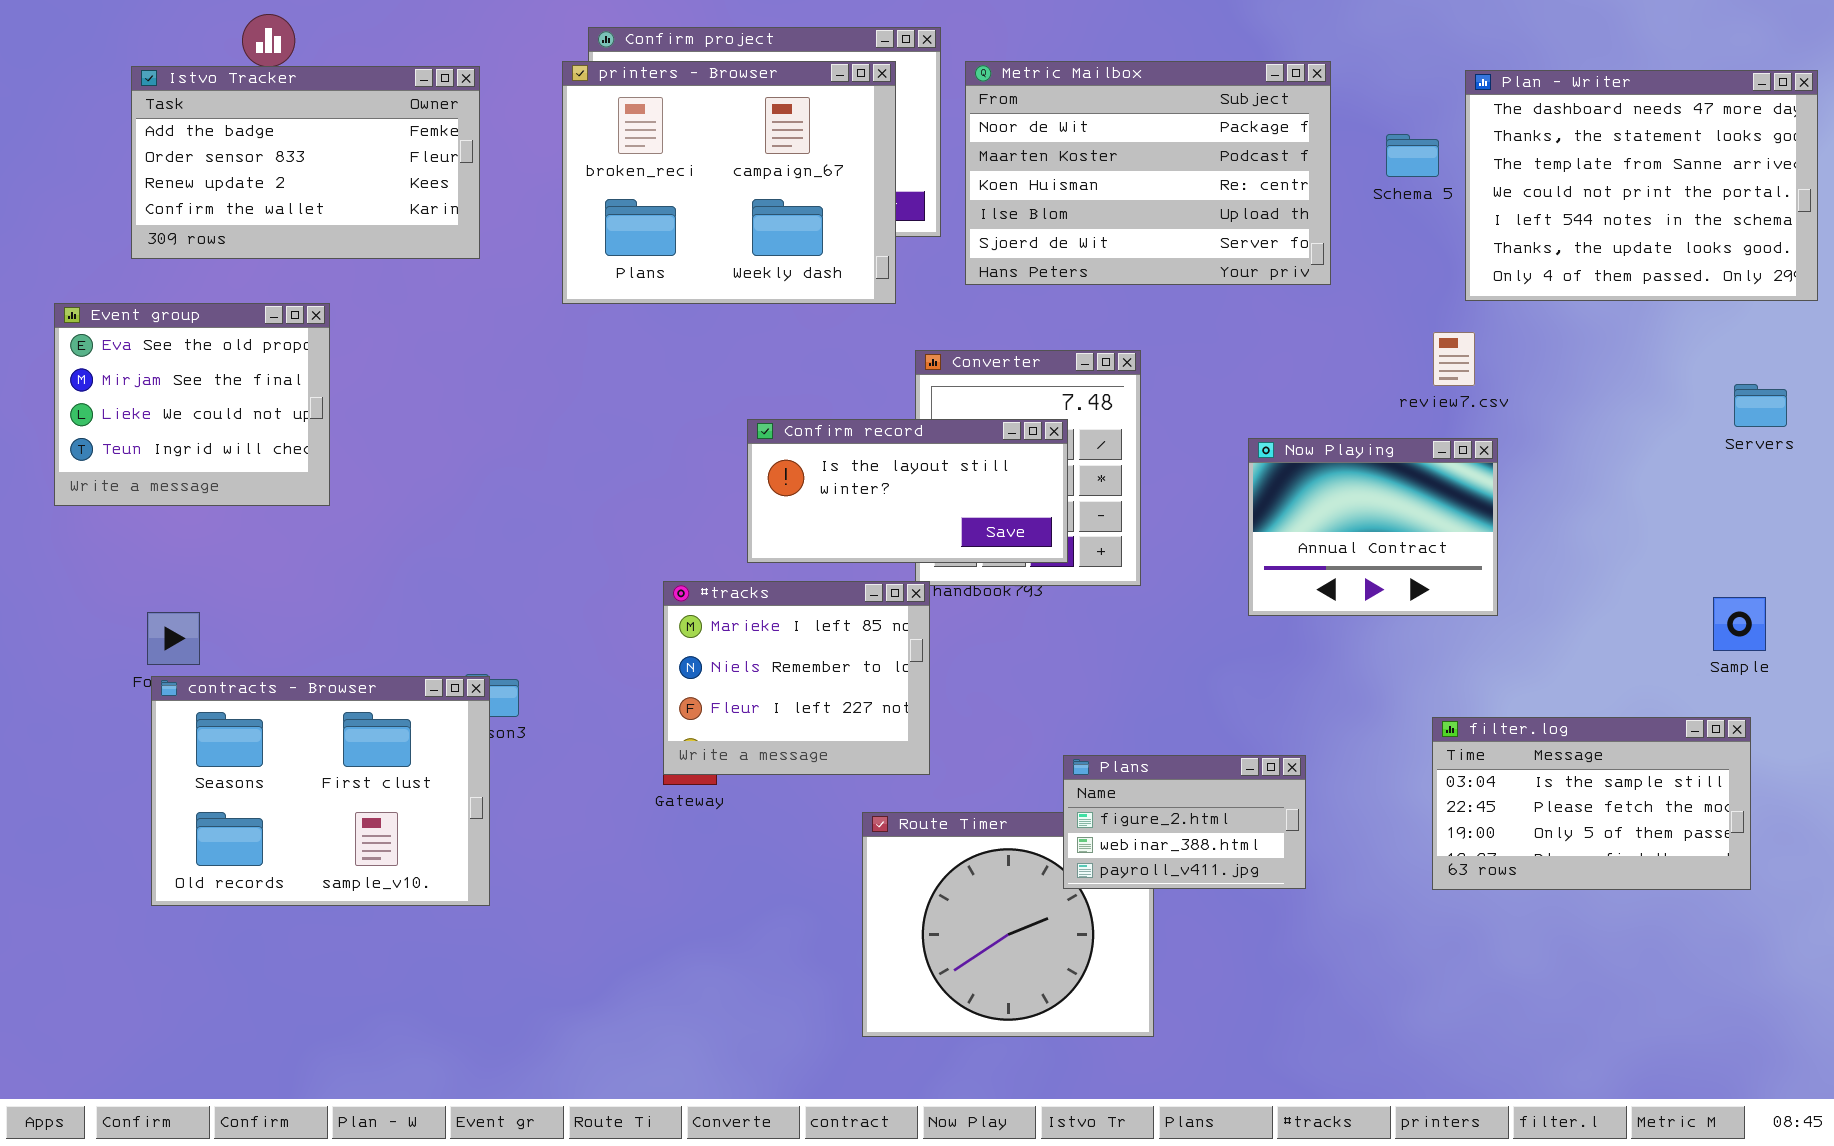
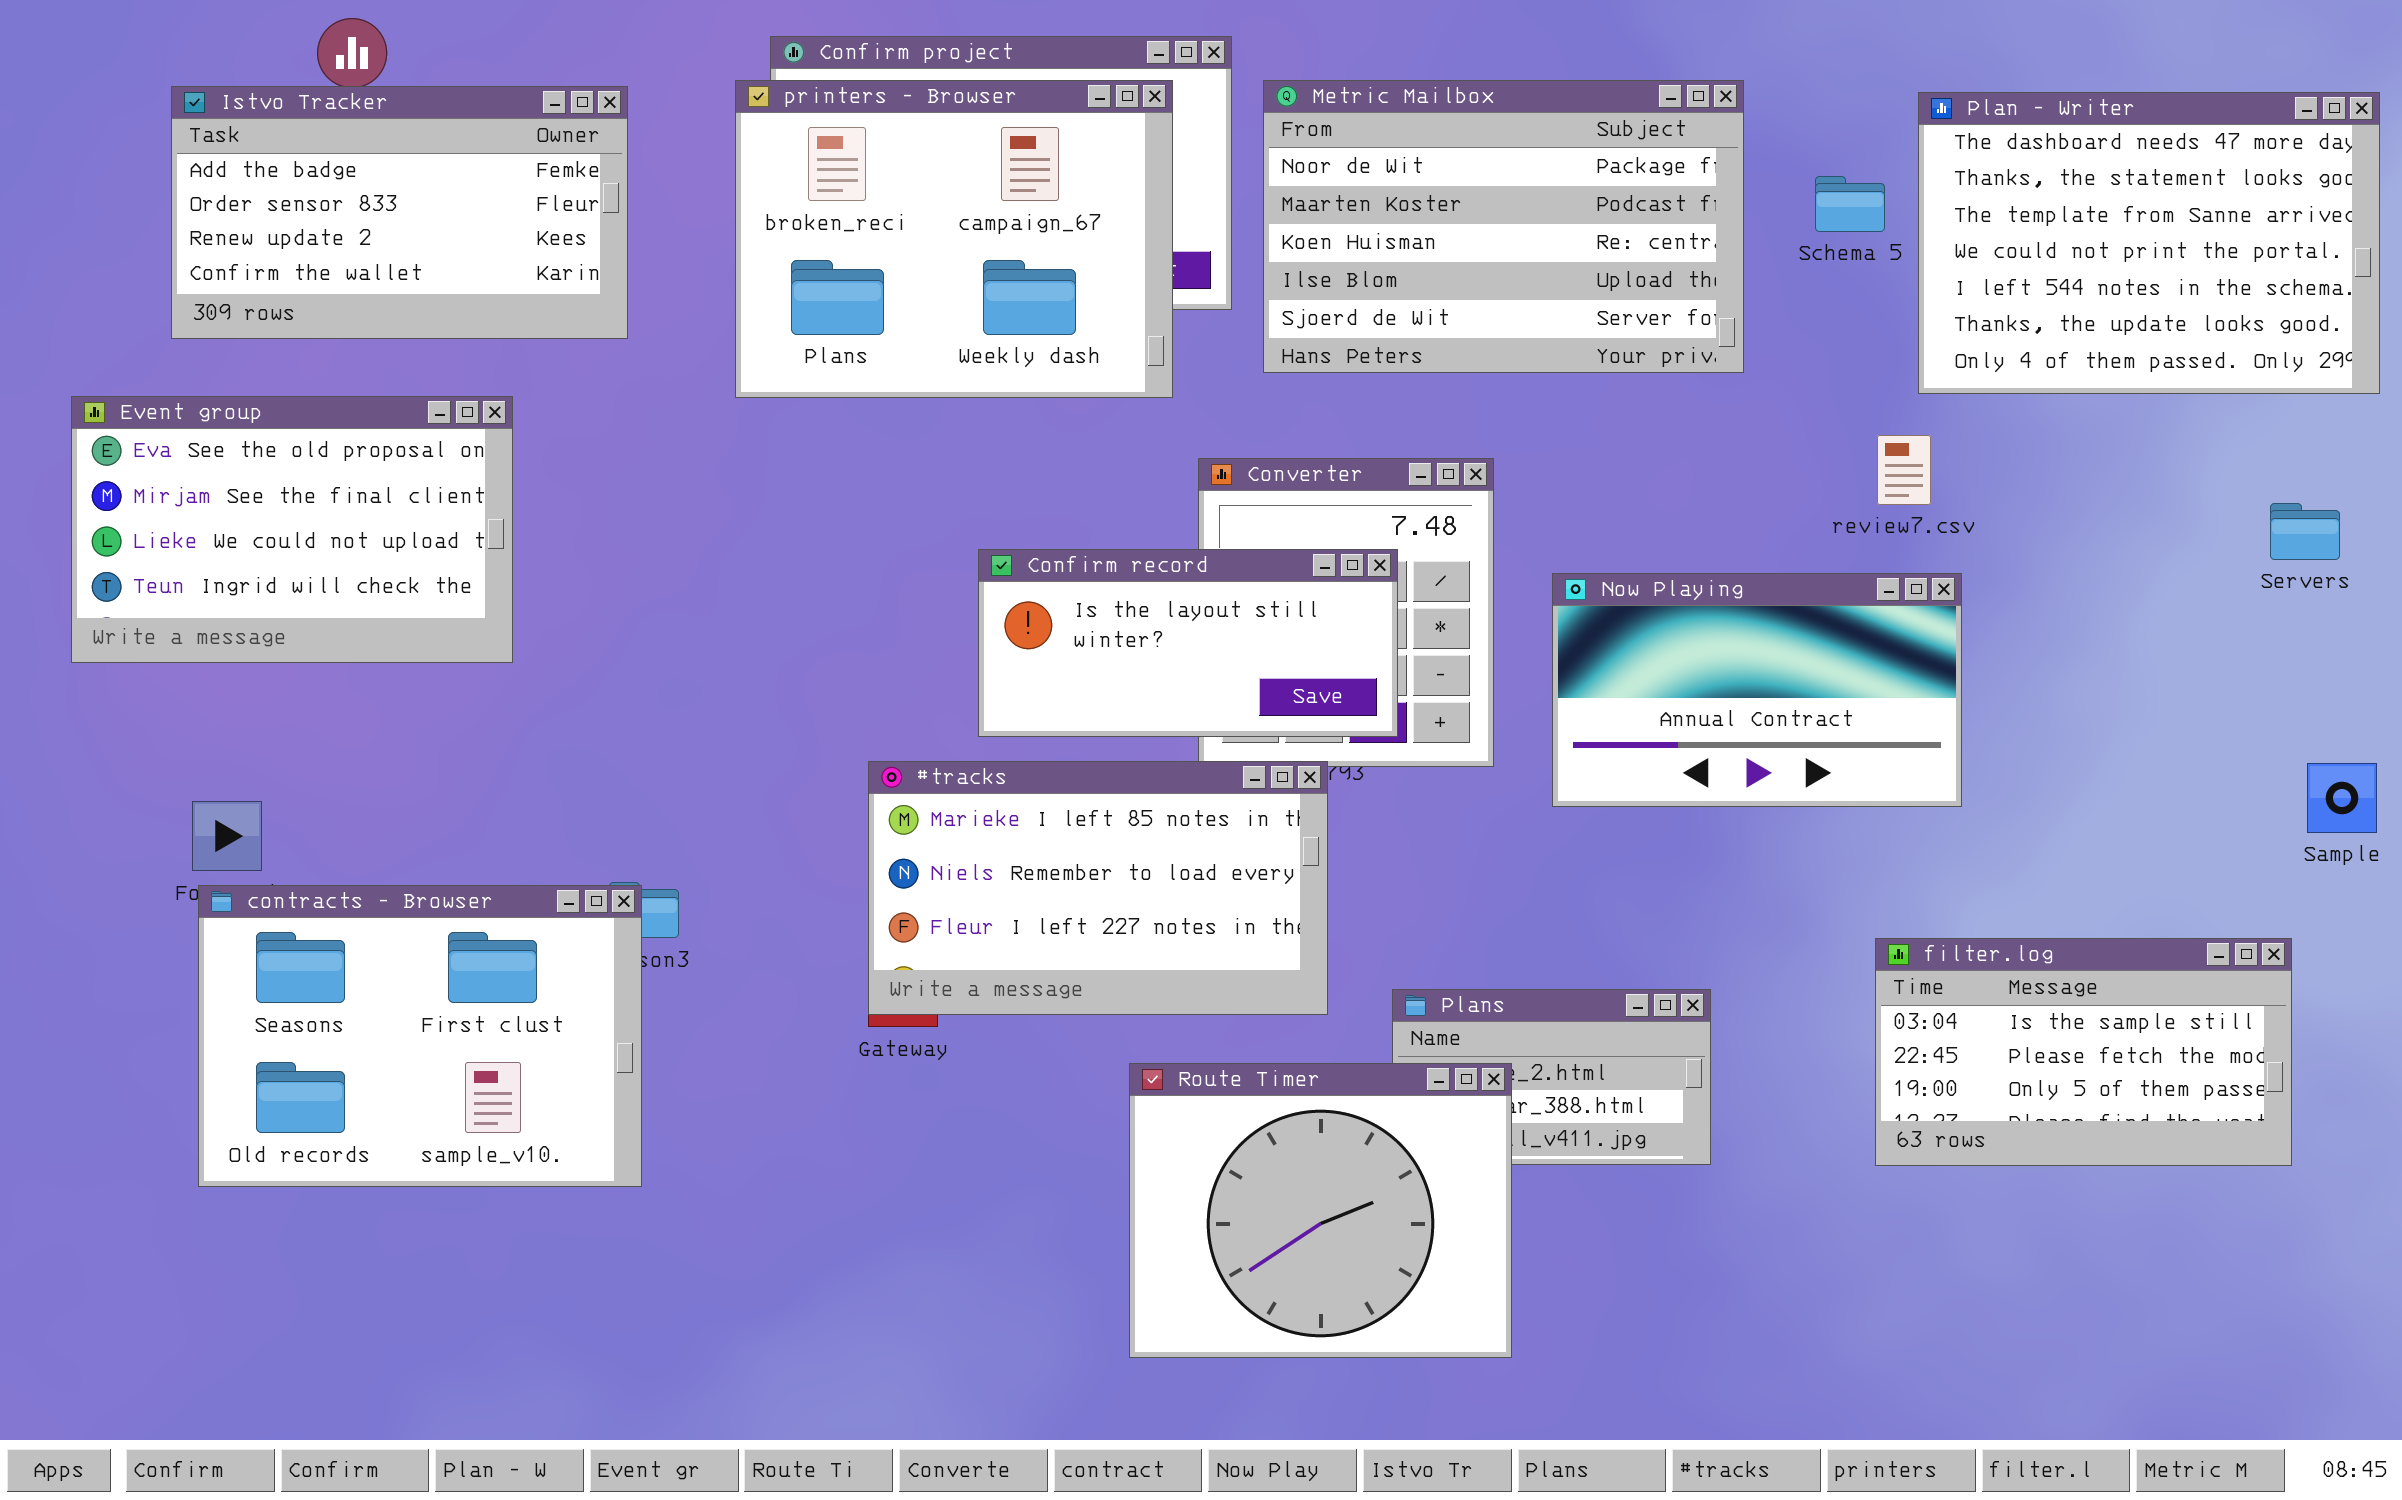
Event group: [54,303,330,506] -> [71,396,513,663], resized
Now Playing: [1248,438,1498,616] -> [1552,573,1962,807], resized
#tracks: [663,581,930,775] -> [868,761,1328,1015], resized
Sample: [1713,597,1766,651] -> [2307,763,2377,833], moved
Route Timer: [862,812,1154,1037] -> [1129,1063,1512,1358], raised

